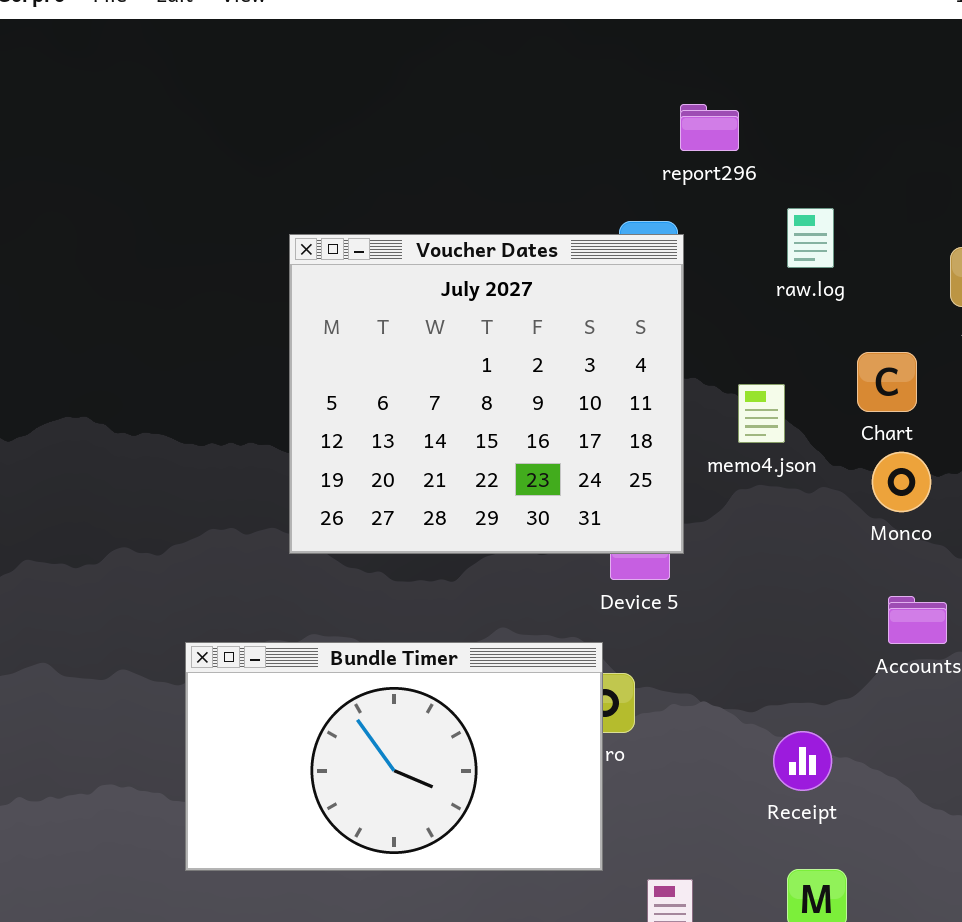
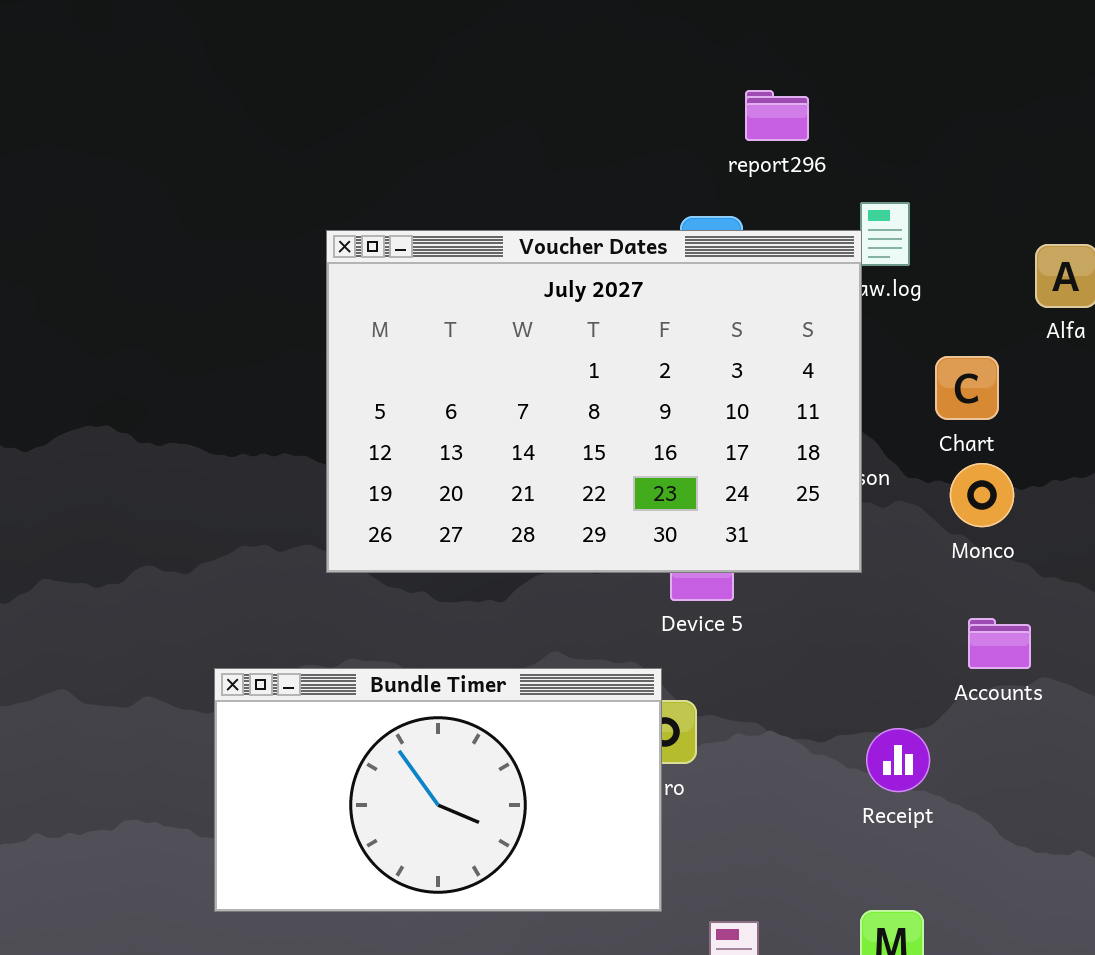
Voucher Dates: [289,234,684,554] -> [326,230,862,573], resized
Receipt: [773,731,832,791] -> [866,728,930,792], moved

